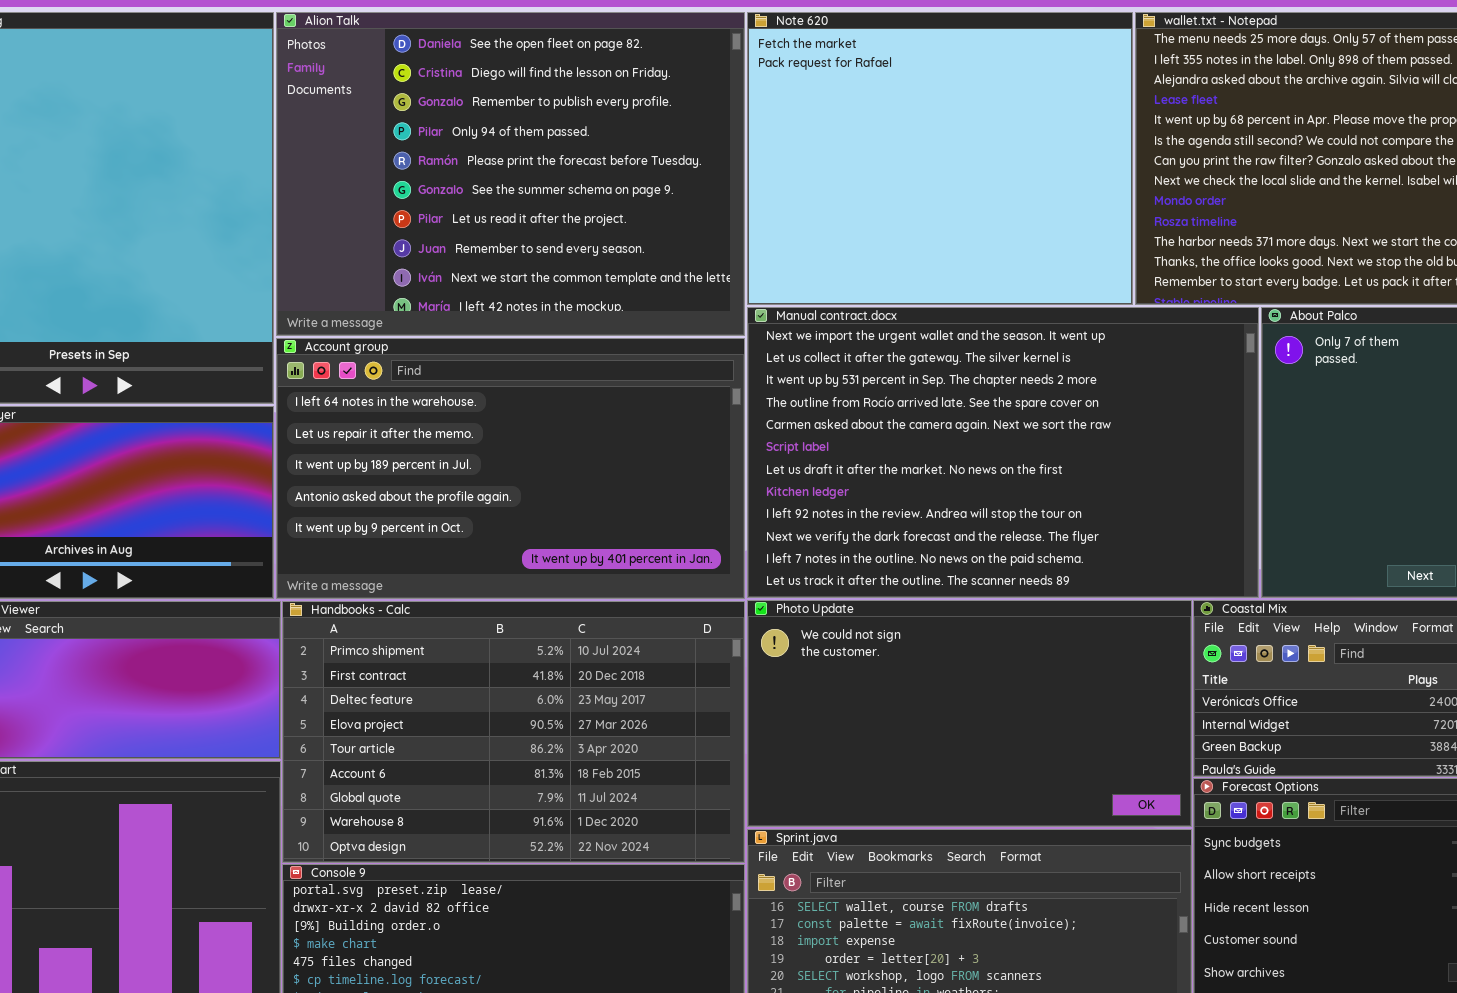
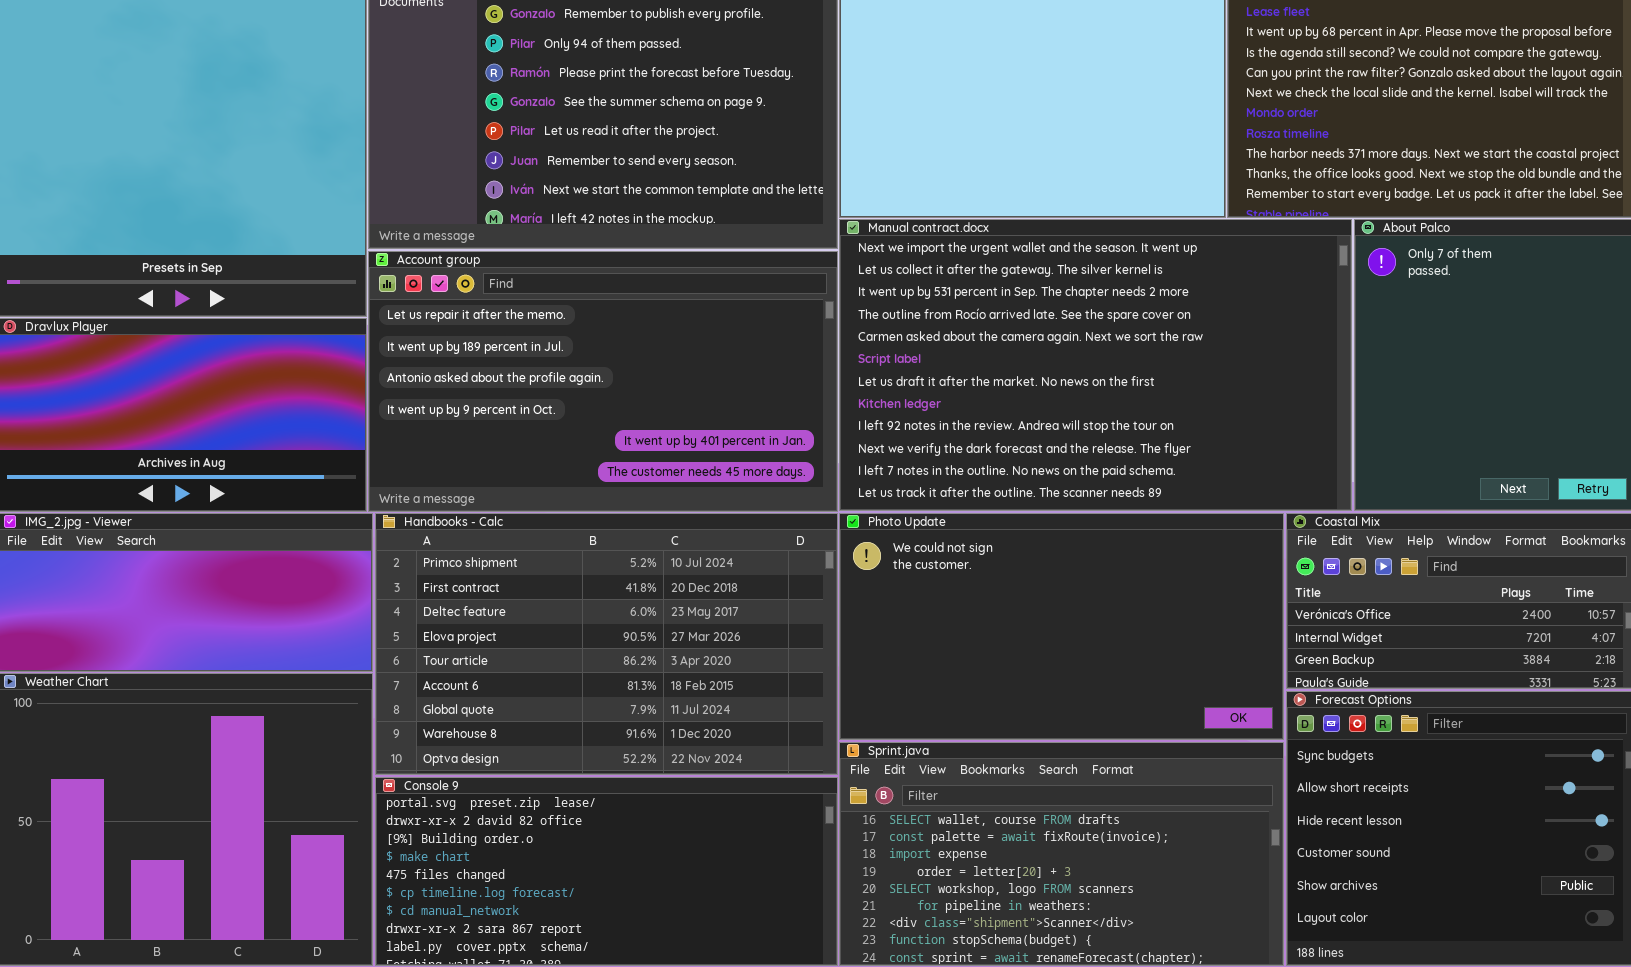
Account group: [276,338,745,599] -> [368,251,838,512], scrolled down 1 row

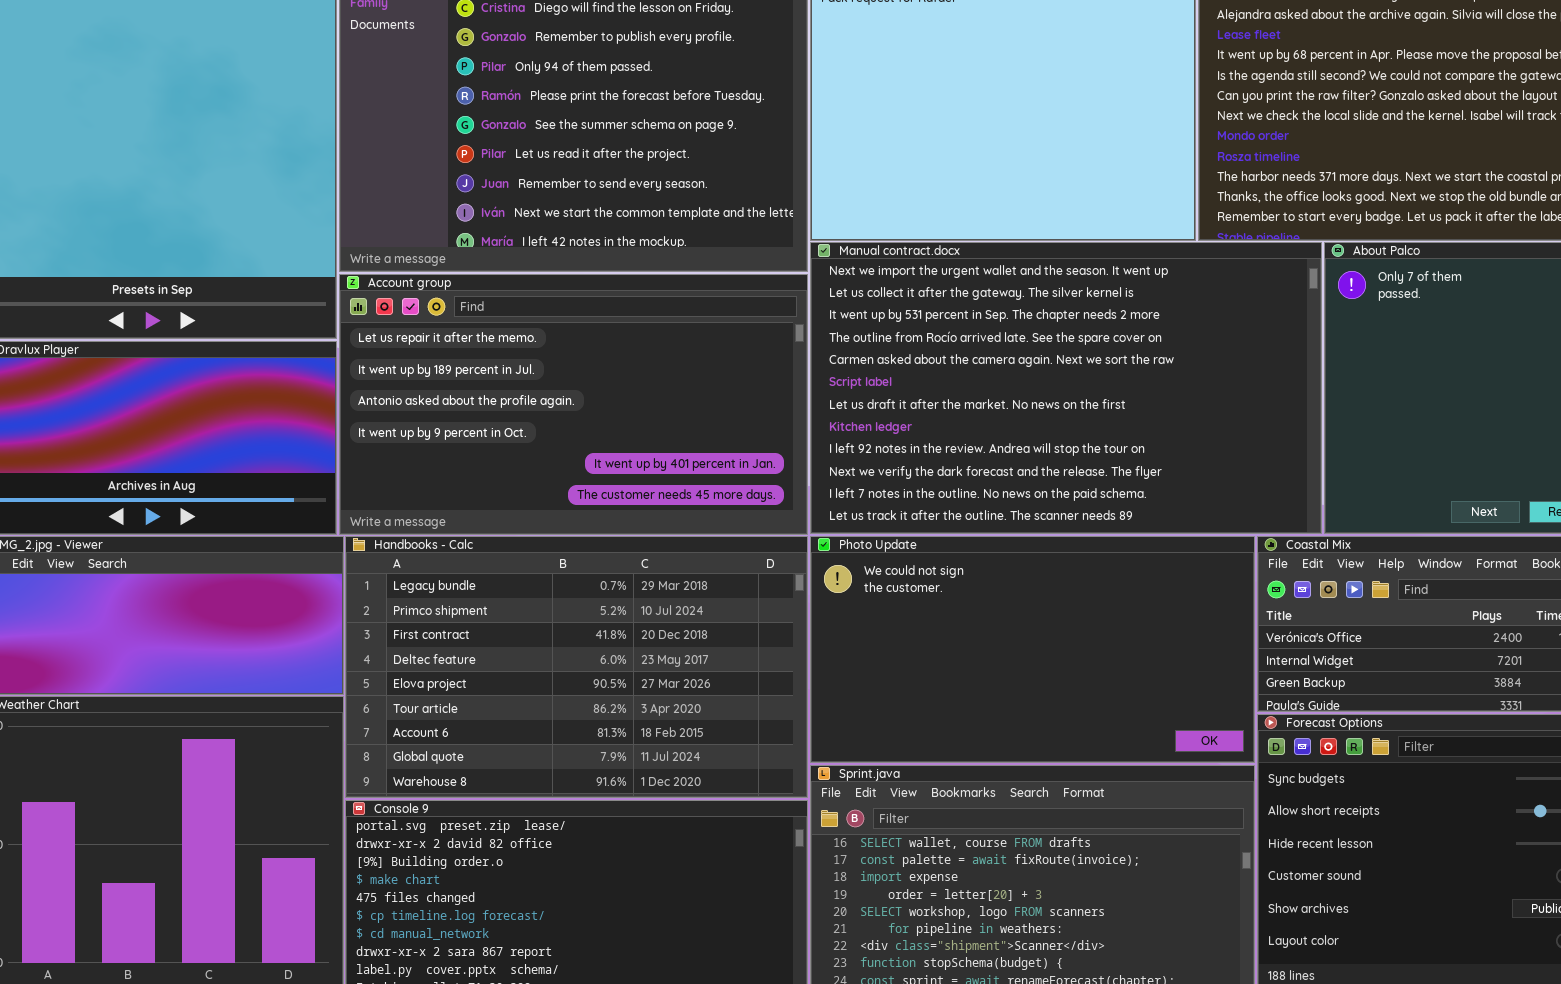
Handbooks - Calc: [375,513,838,775] -> [345,536,808,798], scrolled up 1 row

